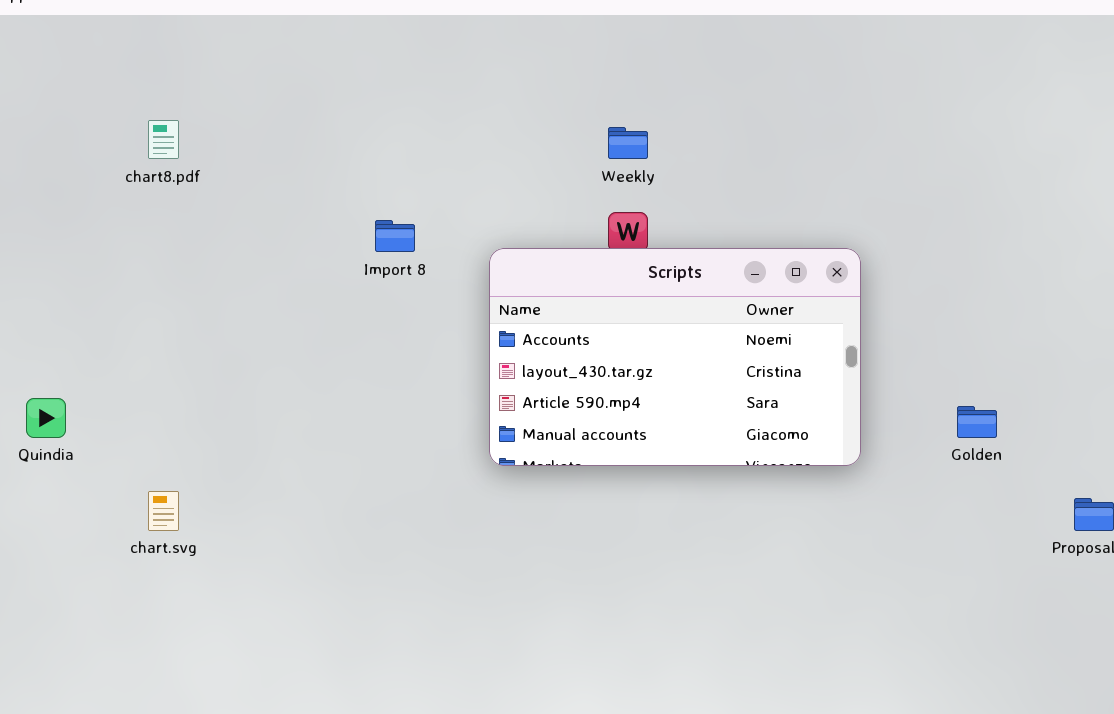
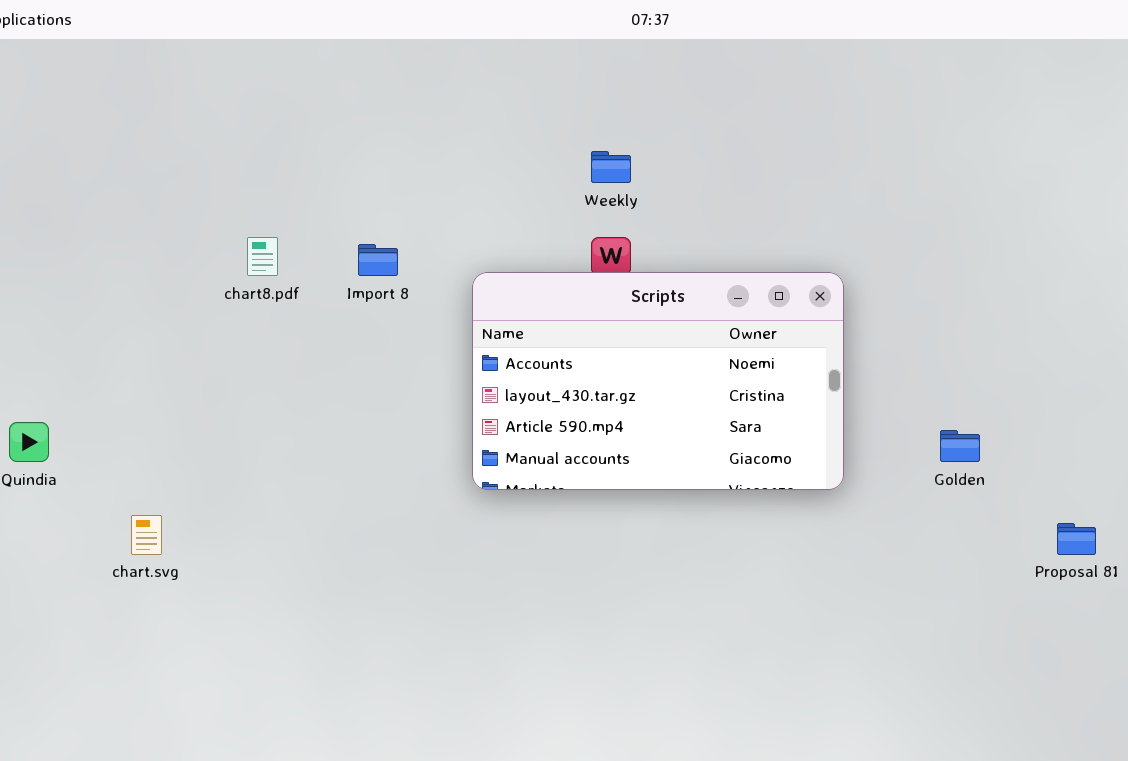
chart8.pdf: [148,120,179,159] -> [247,237,278,276], moved

